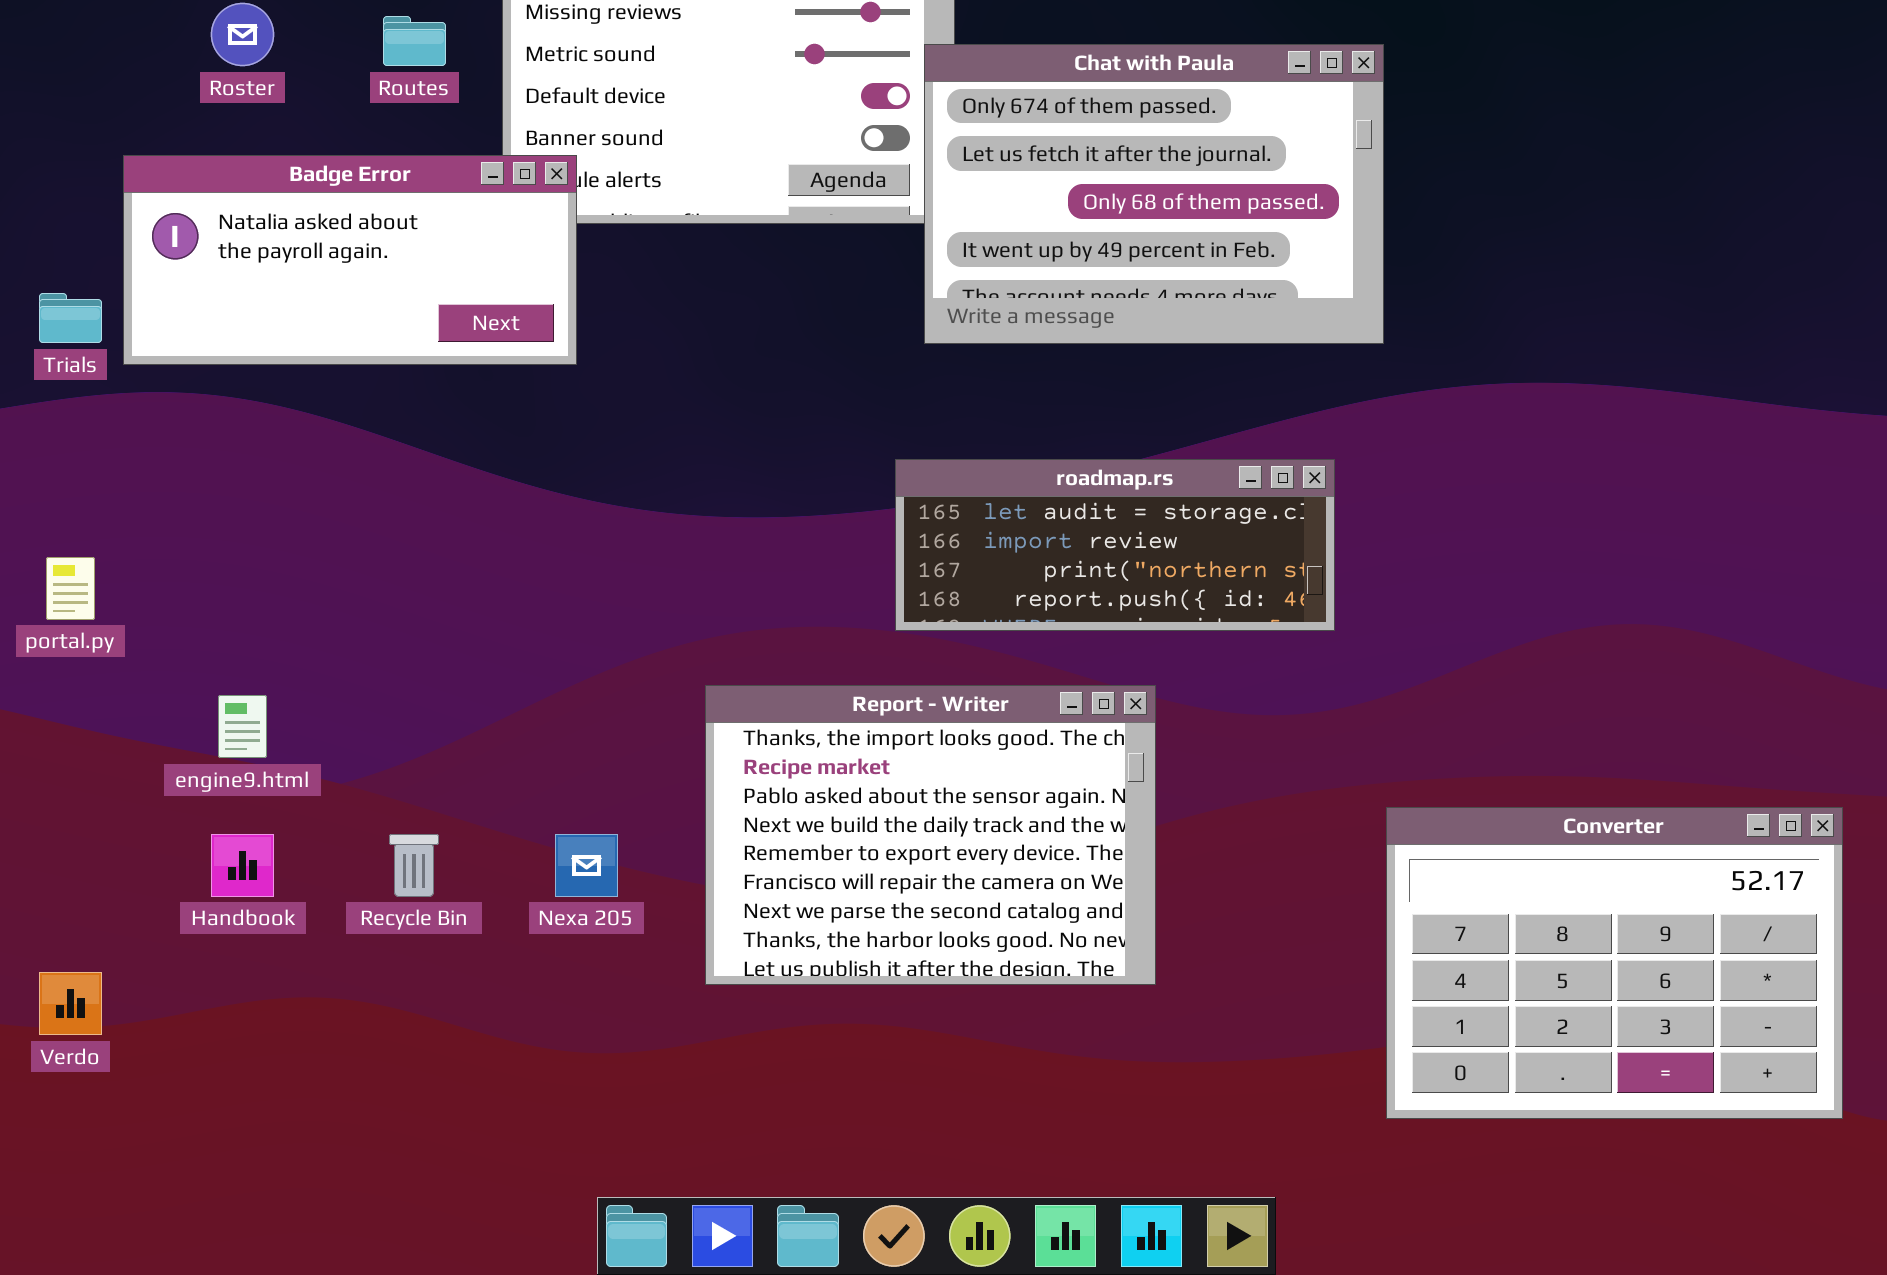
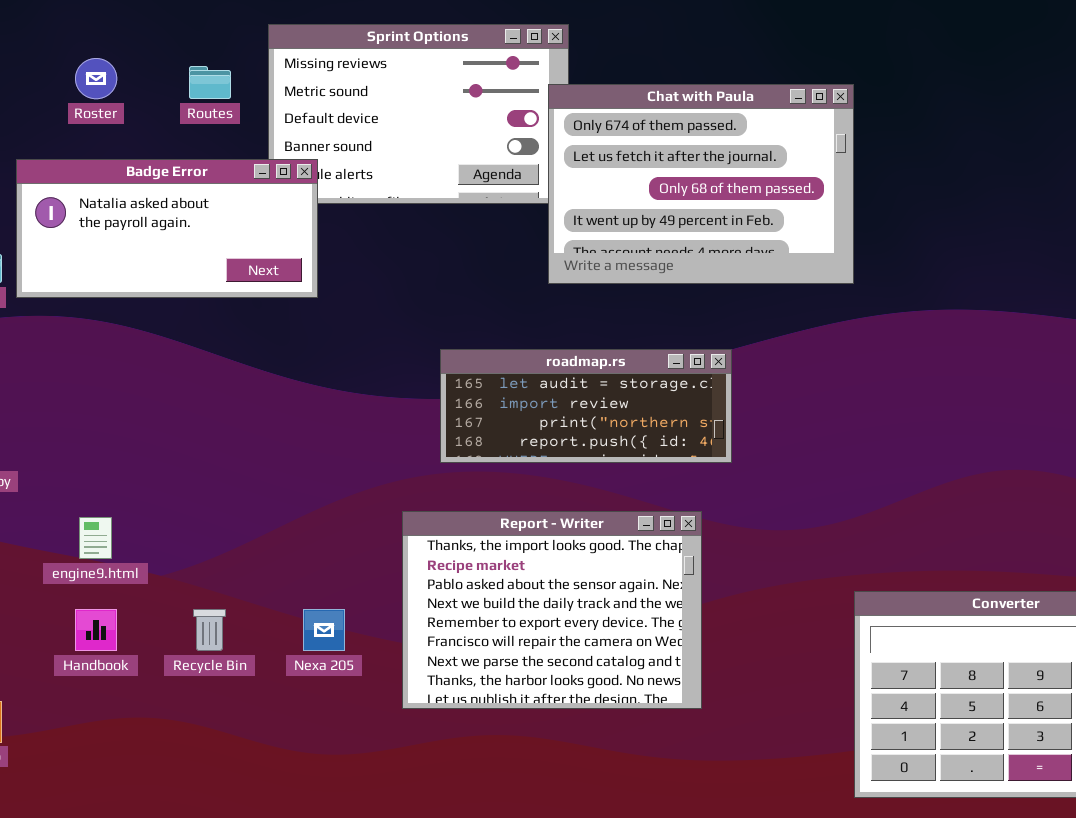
roadmap.rs: [895,459,1335,631] -> [440,349,732,463], moved

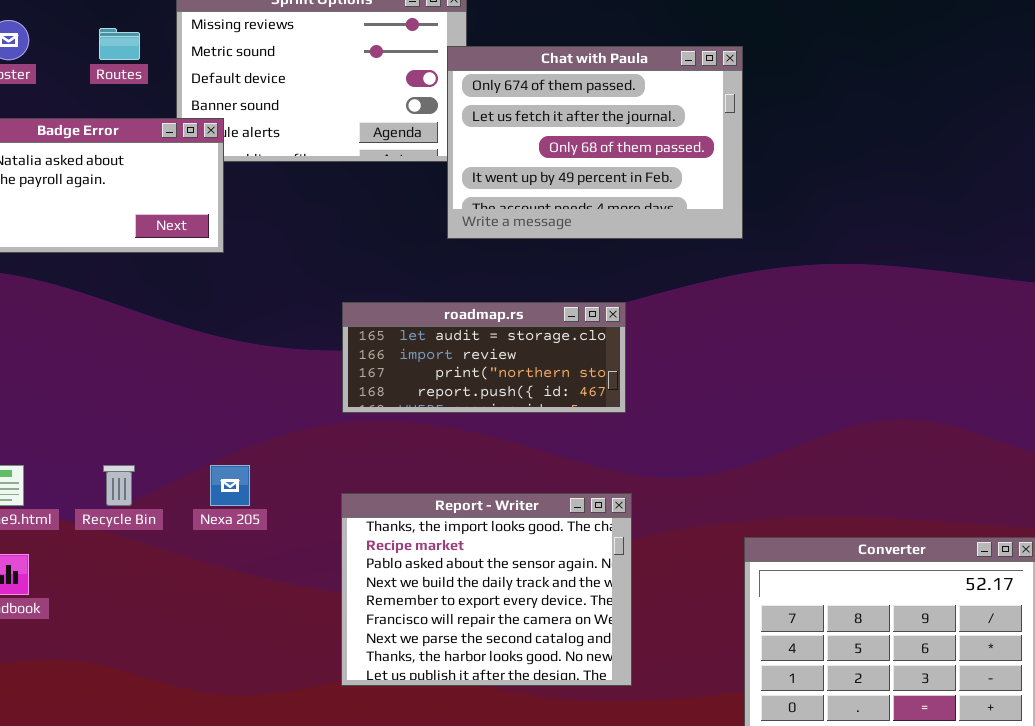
Report - Writer: [402,511,702,709] -> [341,493,632,686], moved
Recycle Bin: [193,609,226,651] -> [103,465,135,506], moved
Nexa 205: [303,609,345,651] -> [210,465,250,506], moved

